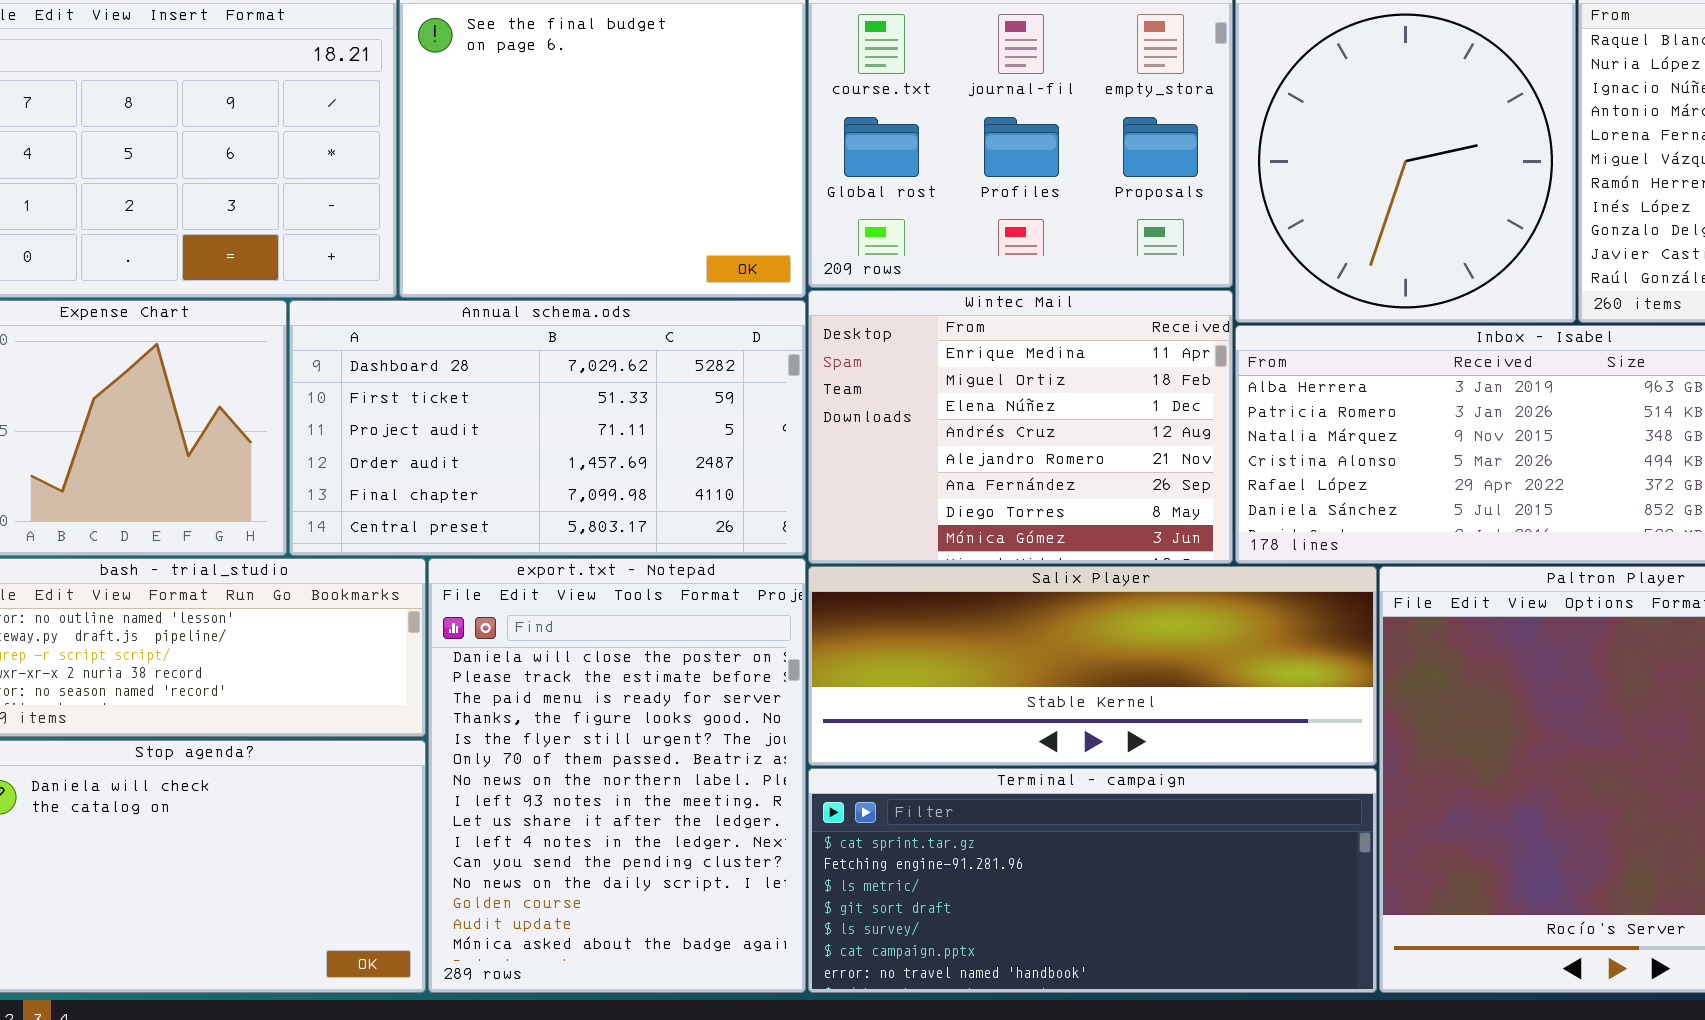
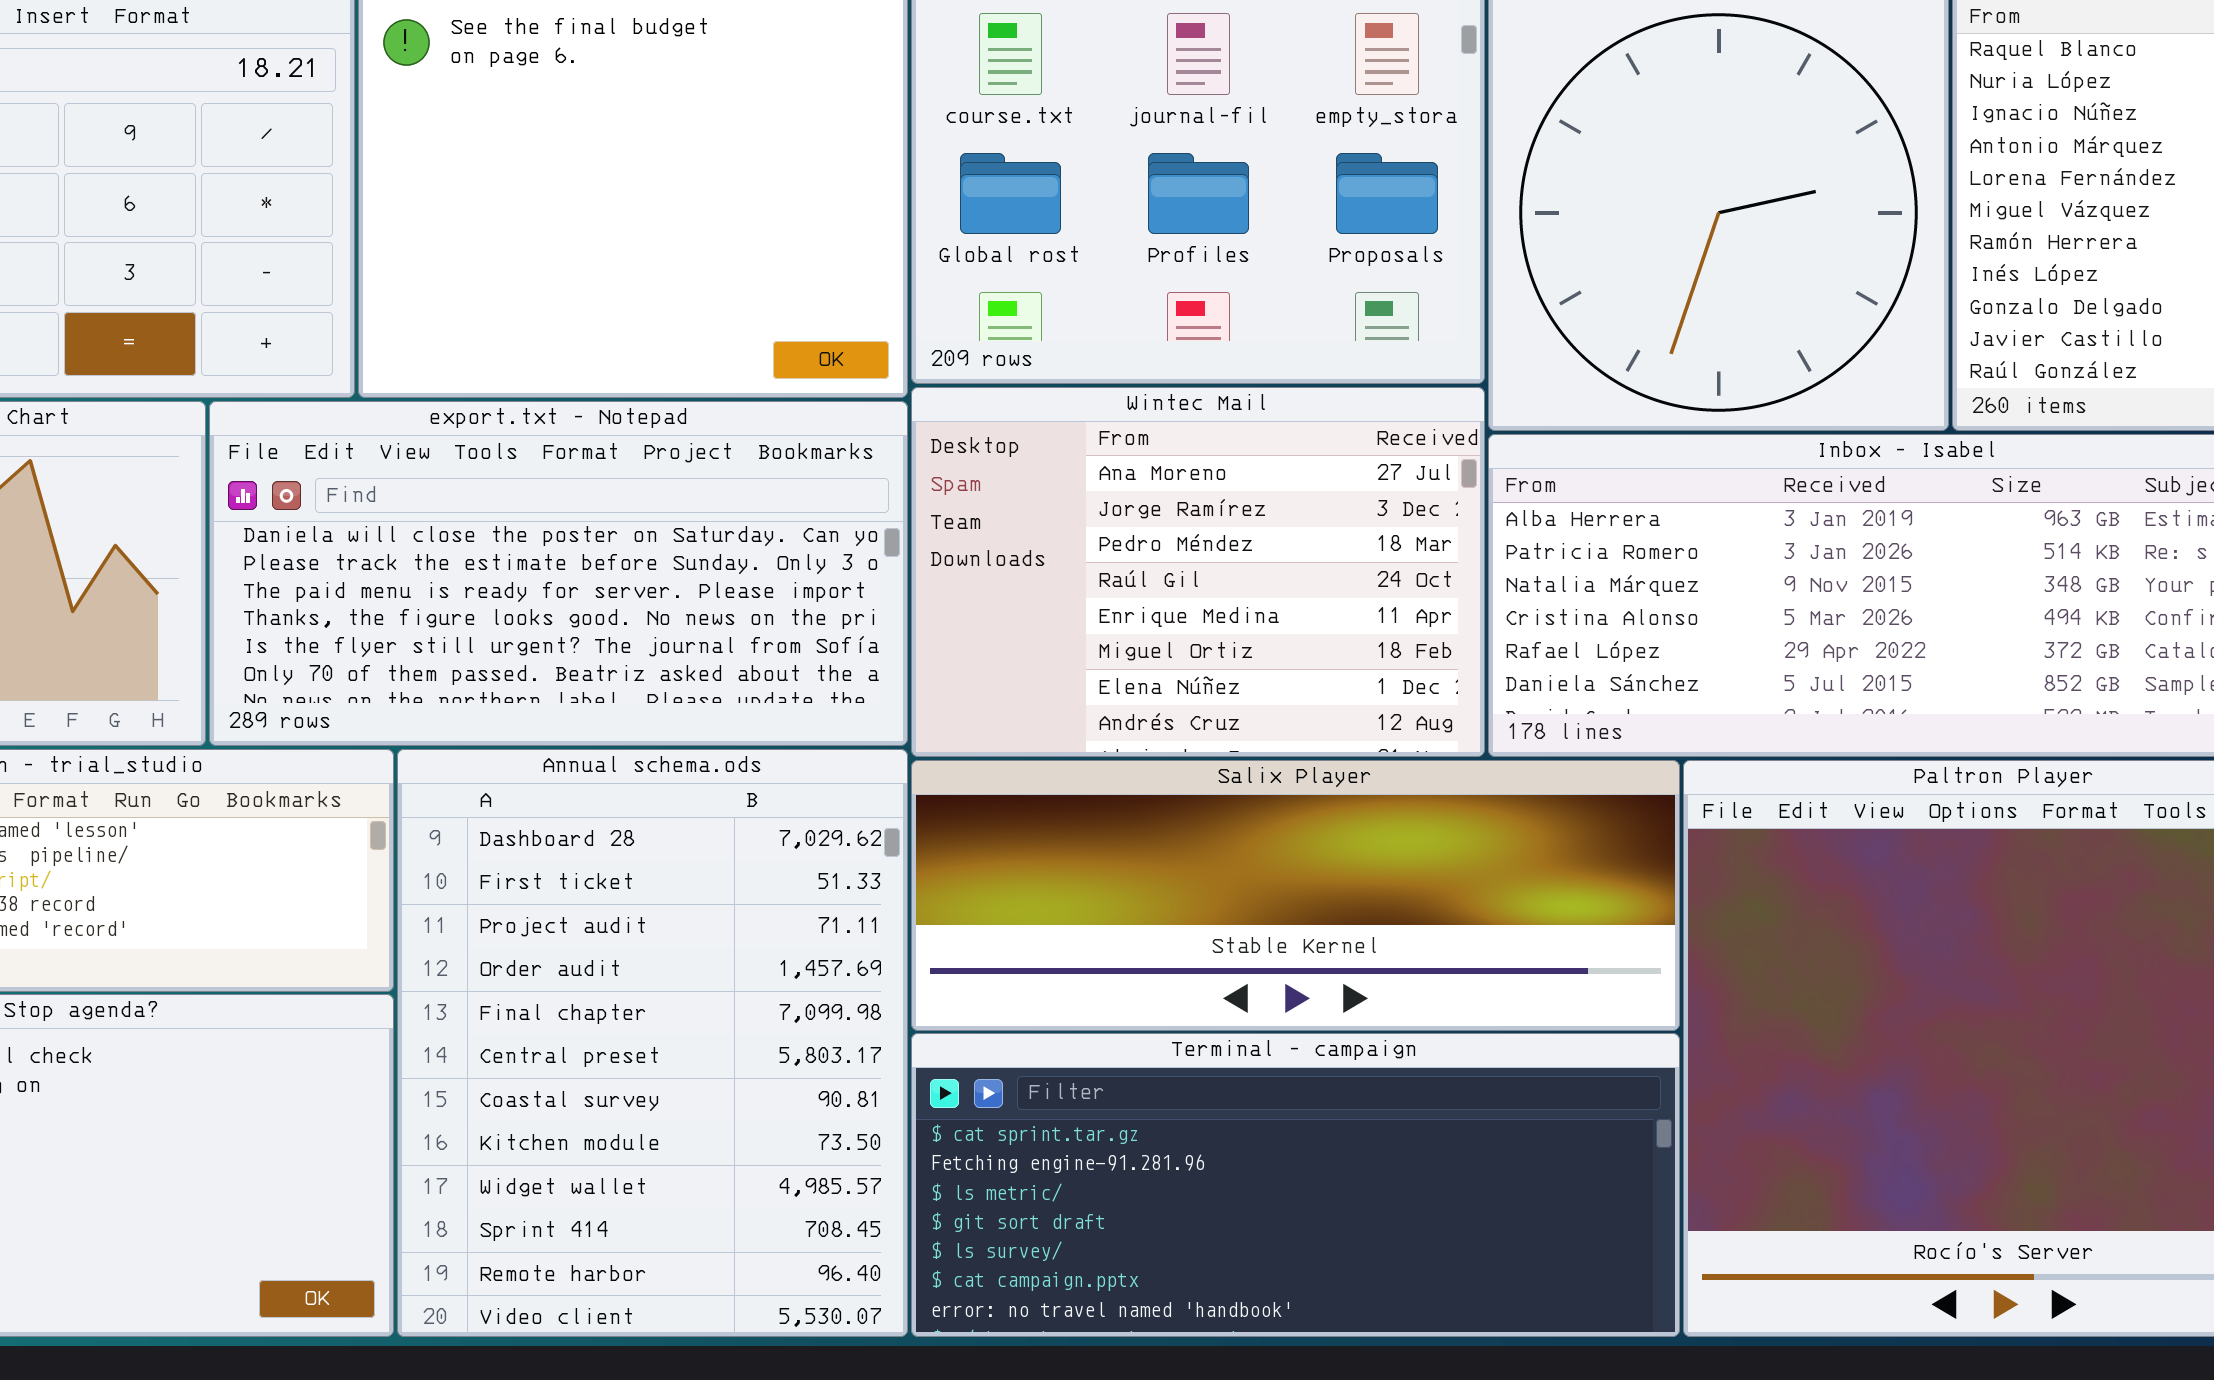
Wintec Mail: [808,290,1233,564] -> [911,387,1485,757], scrolled up 4 rows
Annual schema.ods: [289,300,806,556] -> [397,749,908,1337], moved, resized
export.txt - Notepad: [428,558,806,993] -> [209,401,908,746], moved, resized

